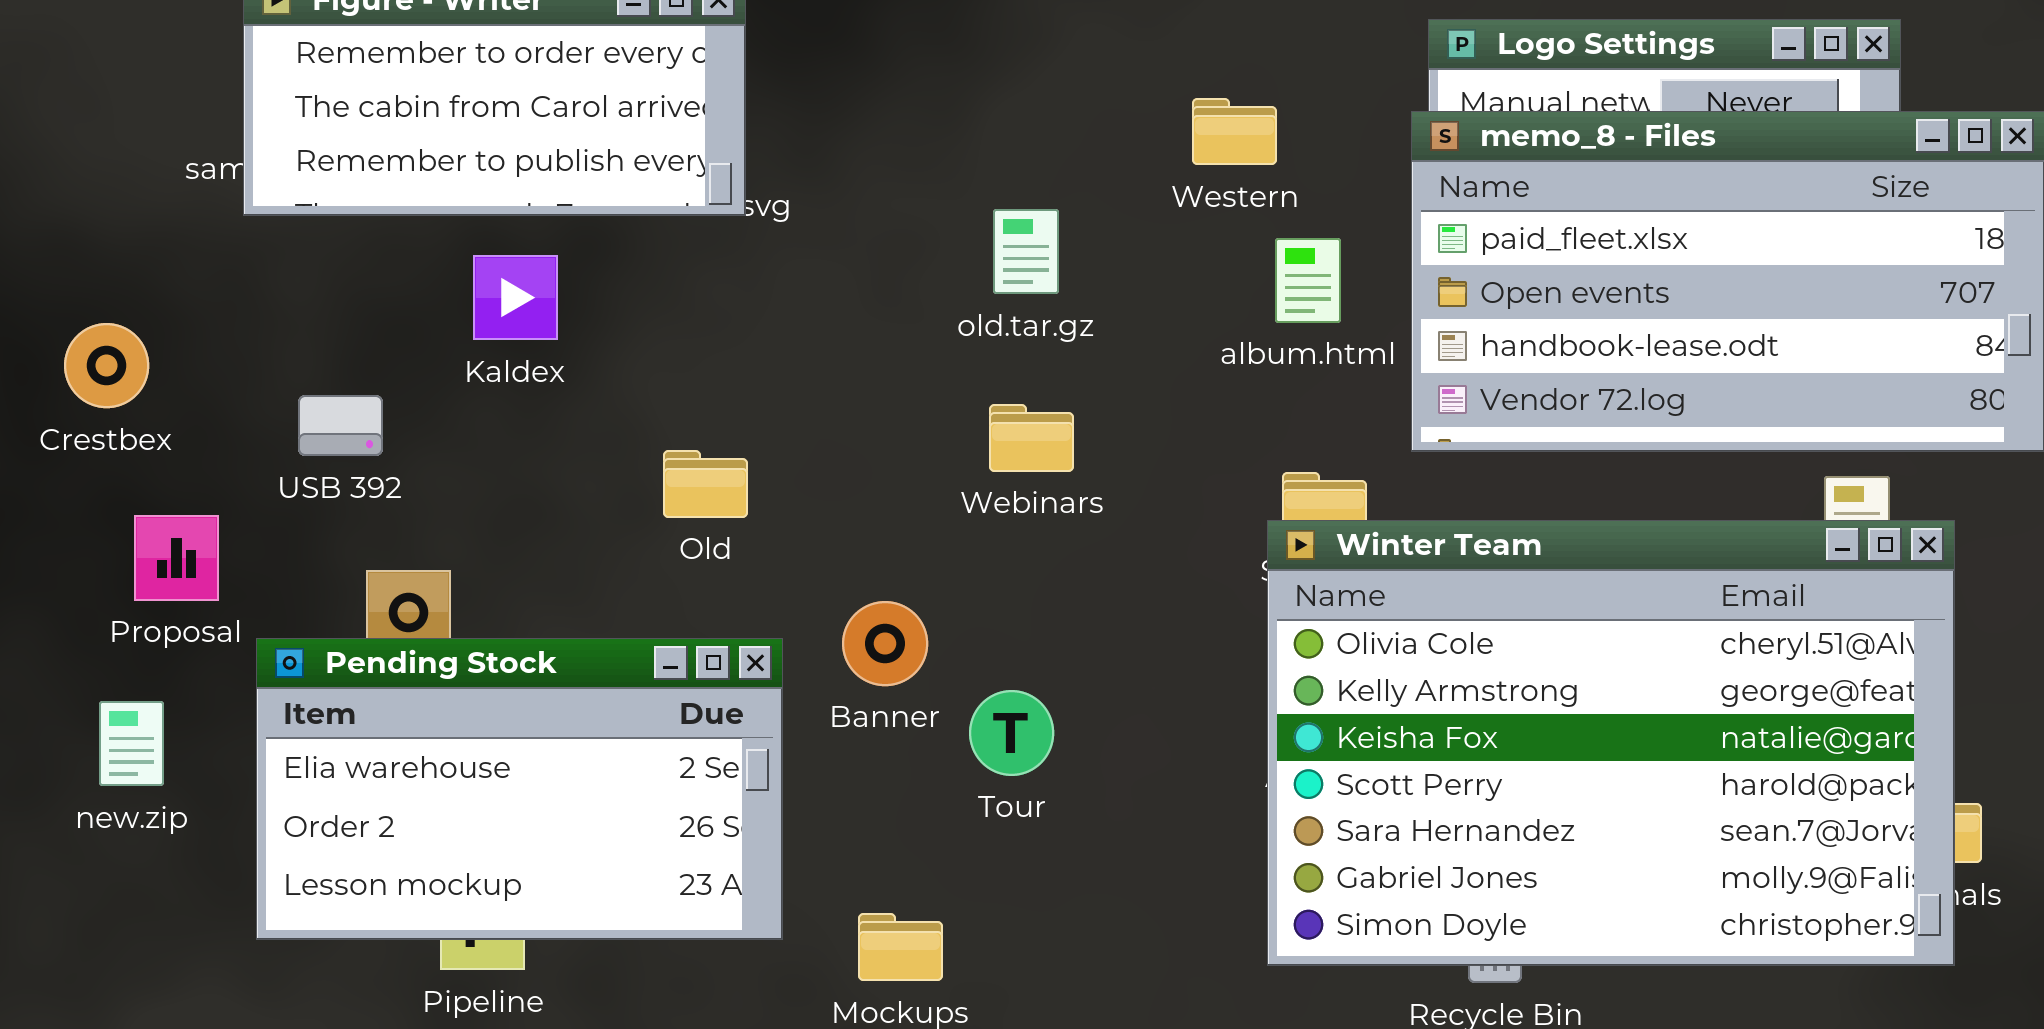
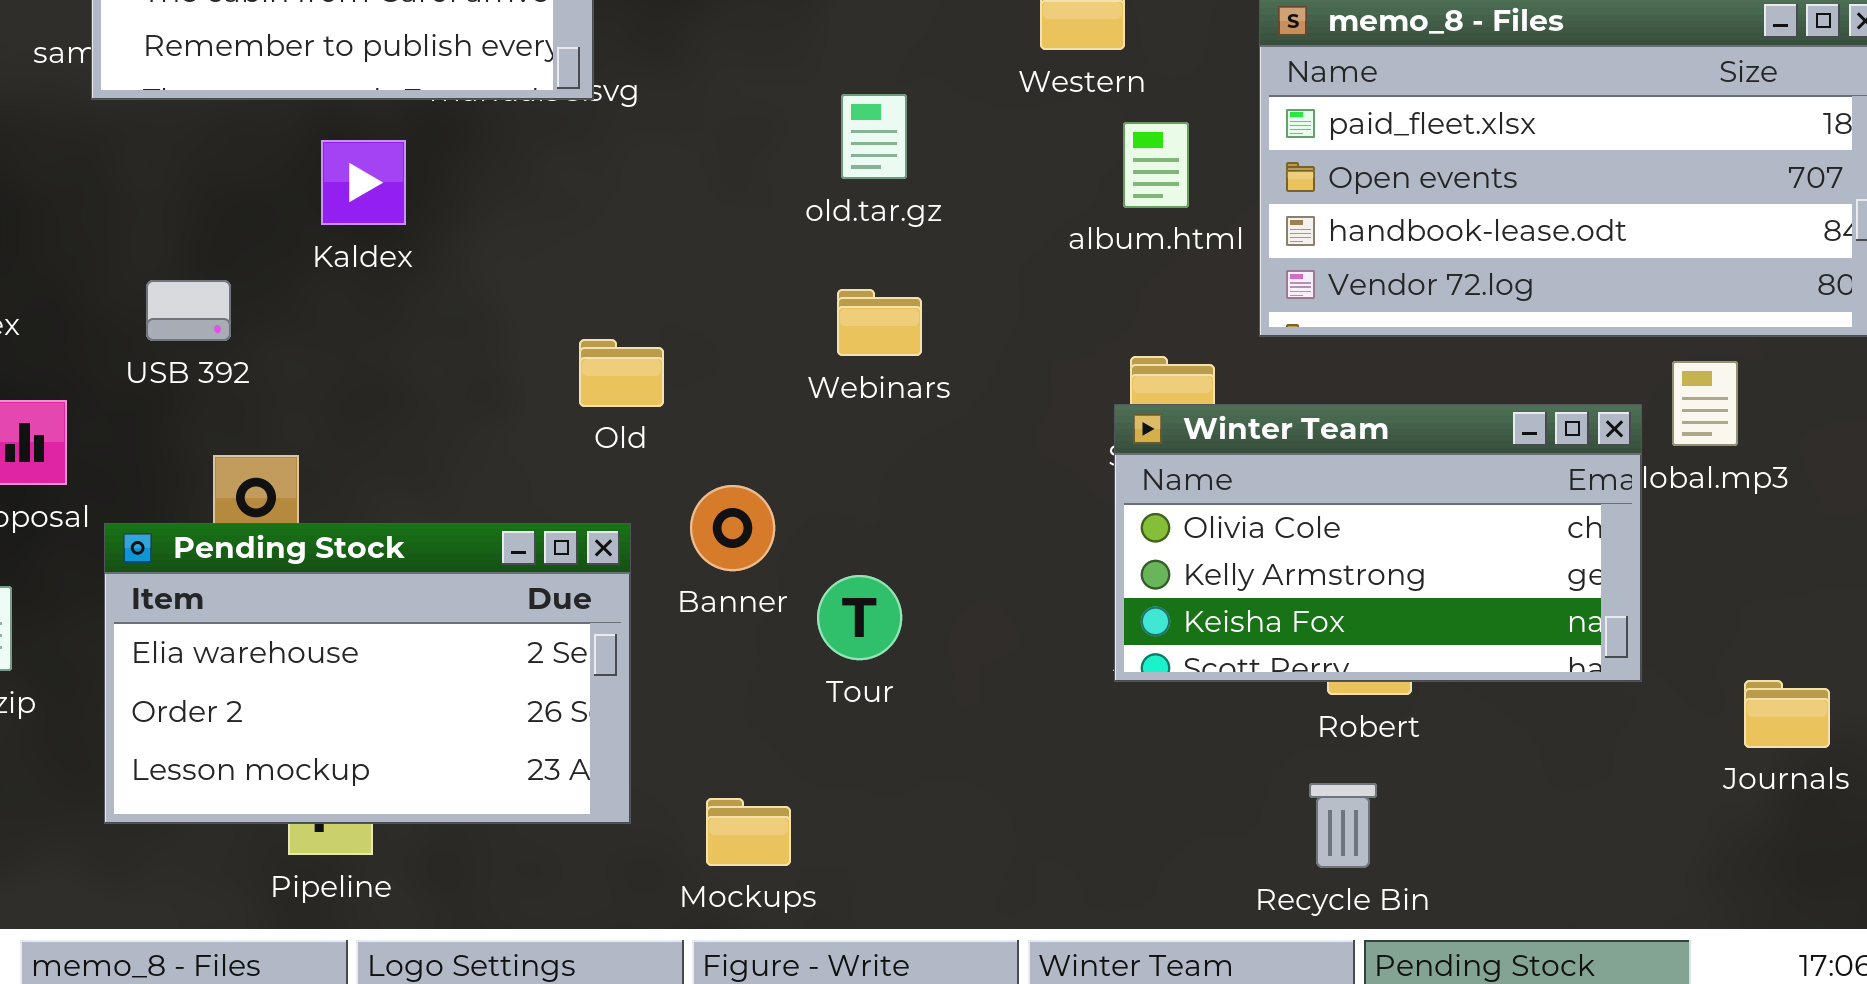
Old: [663,450,748,518] -> [579,339,664,407], moved
Winter Team: [1267,520,1955,966] -> [1114,404,1642,682], resized

